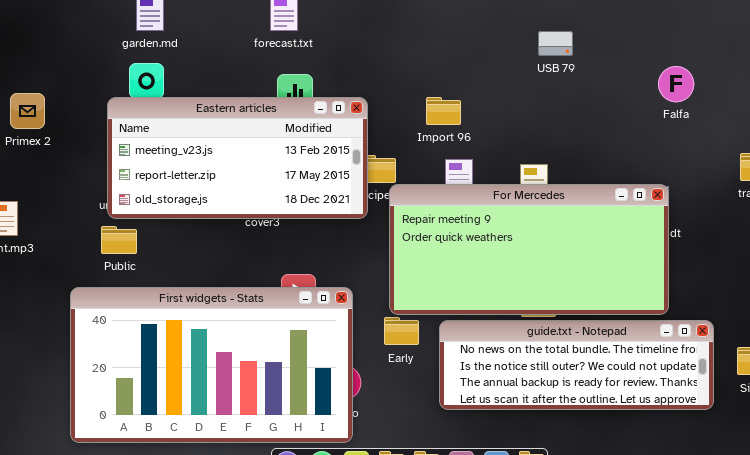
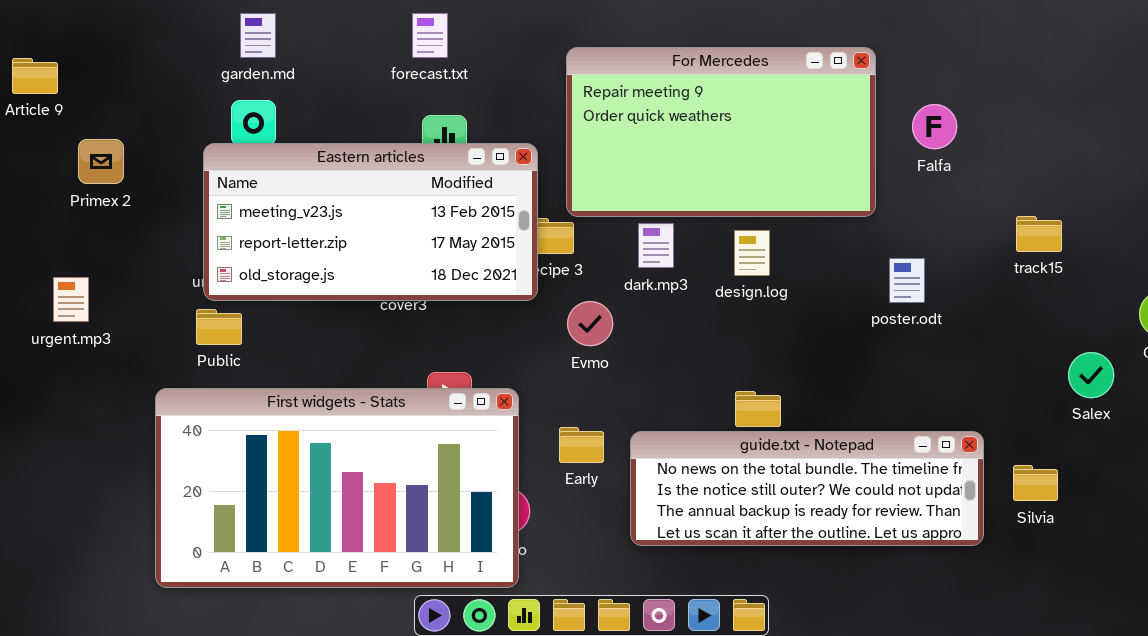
For Mercedes: [389,184,669,315] -> [566,47,876,217], moved, resized

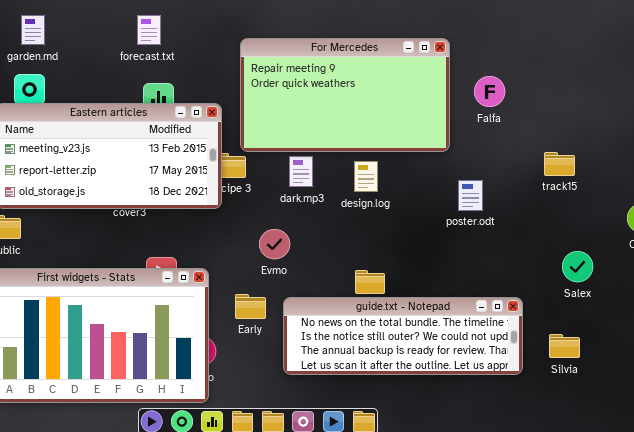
Evmo: [567,301,613,346] -> [259,229,290,259], moved
Salex: [1068,352,1114,398] -> [562,251,593,282], moved
Silvia: [1013,465,1058,501] -> [549,334,580,358], moved

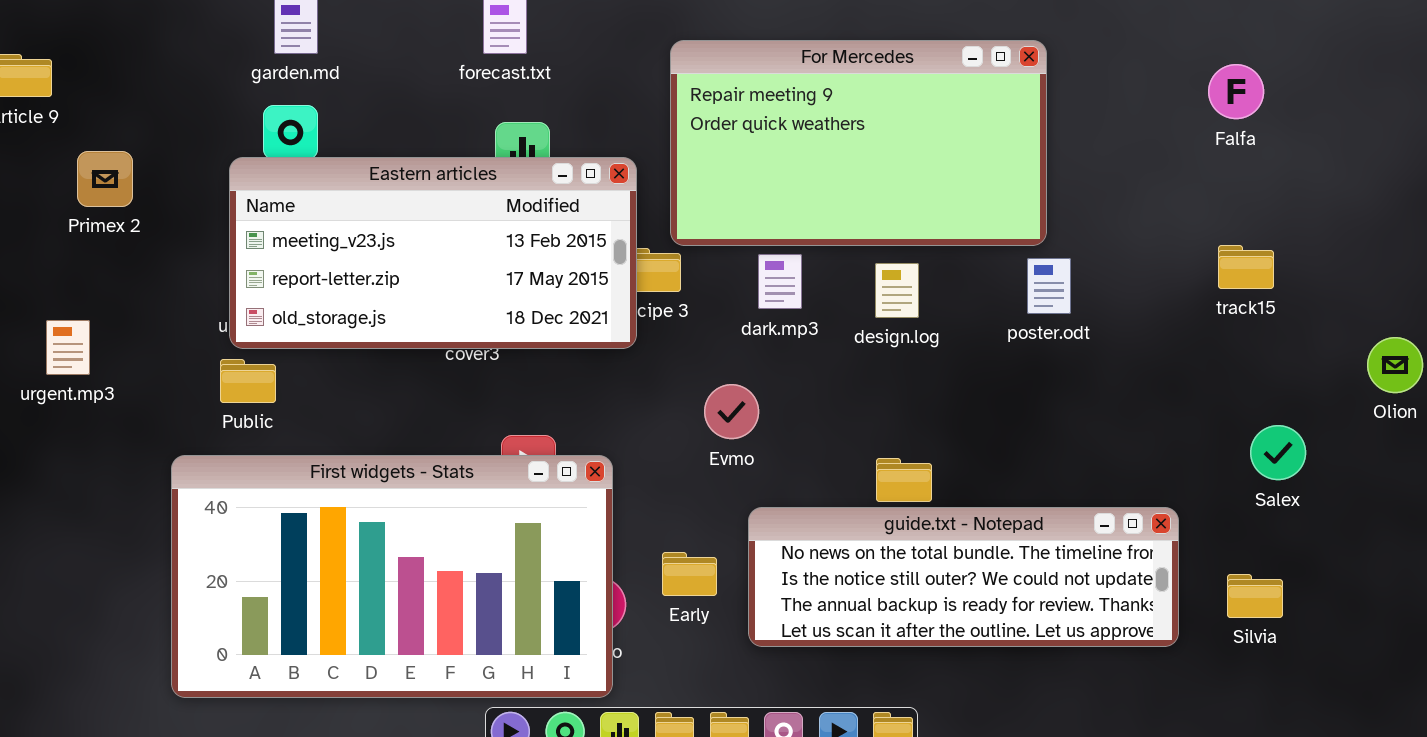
Falfa: [474,76,505,107] -> [1208,64,1264,119], moved
poster.odt: [458,180,483,211] -> [1027,258,1071,314], moved
Early: [235,294,266,319] -> [662,552,717,596], moved

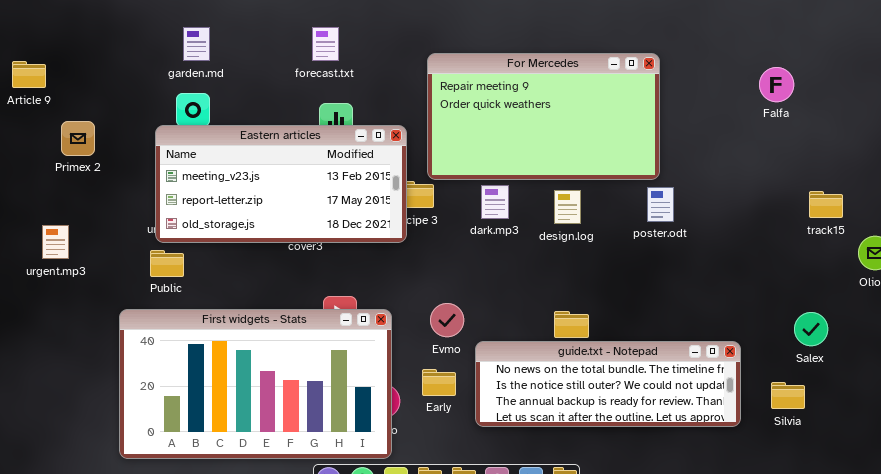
track15: [1218,245,1274,289] -> [809,191,843,218], moved
Evmo: [704,384,759,439] -> [430,303,464,337], moved
Salex: [1250,425,1306,480] -> [794,312,828,346], moved

